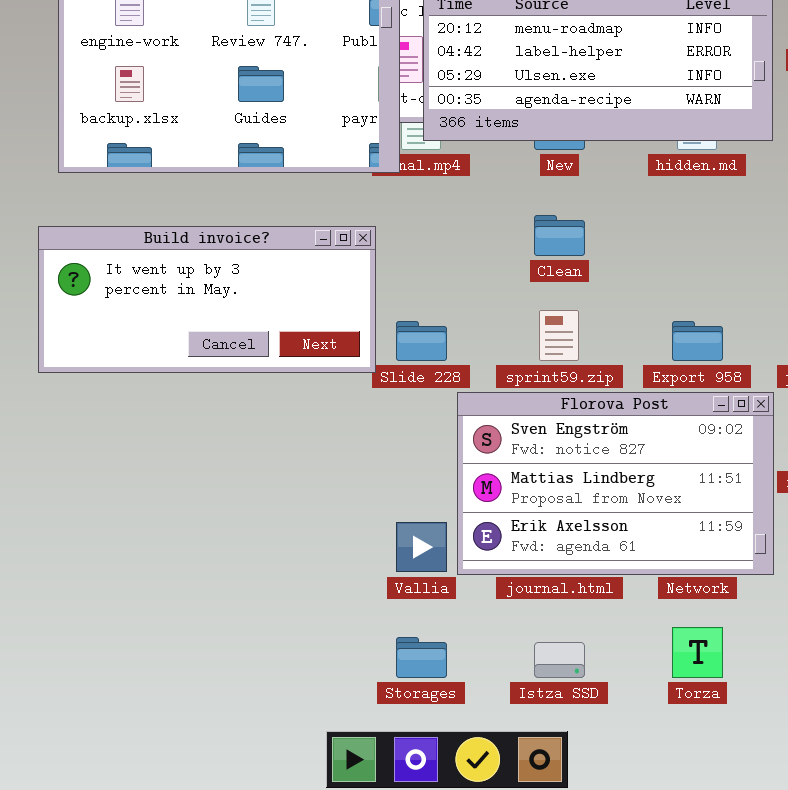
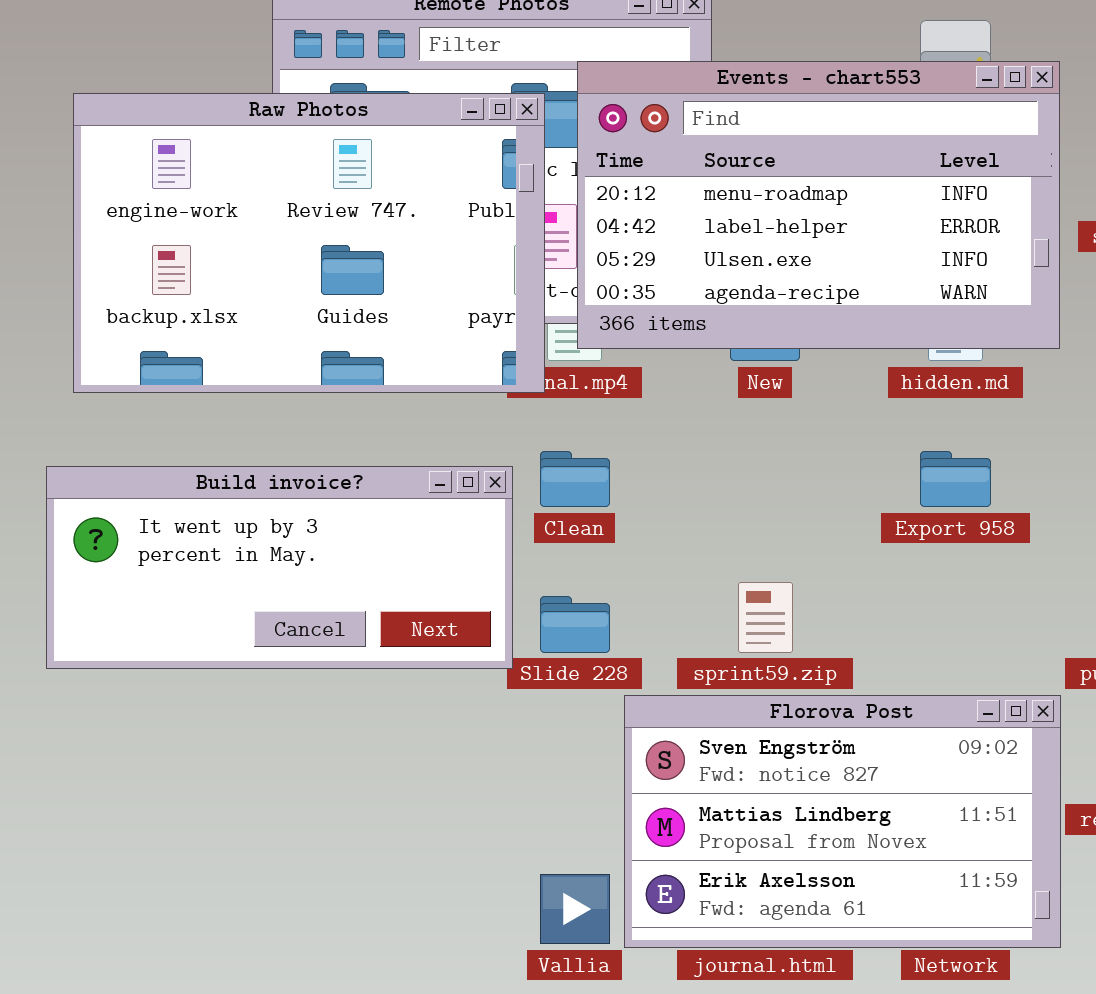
Clean: [534,215,585,256] -> [540,451,610,507], moved
Export 958: [672,321,723,361] -> [920,451,991,507], moved

